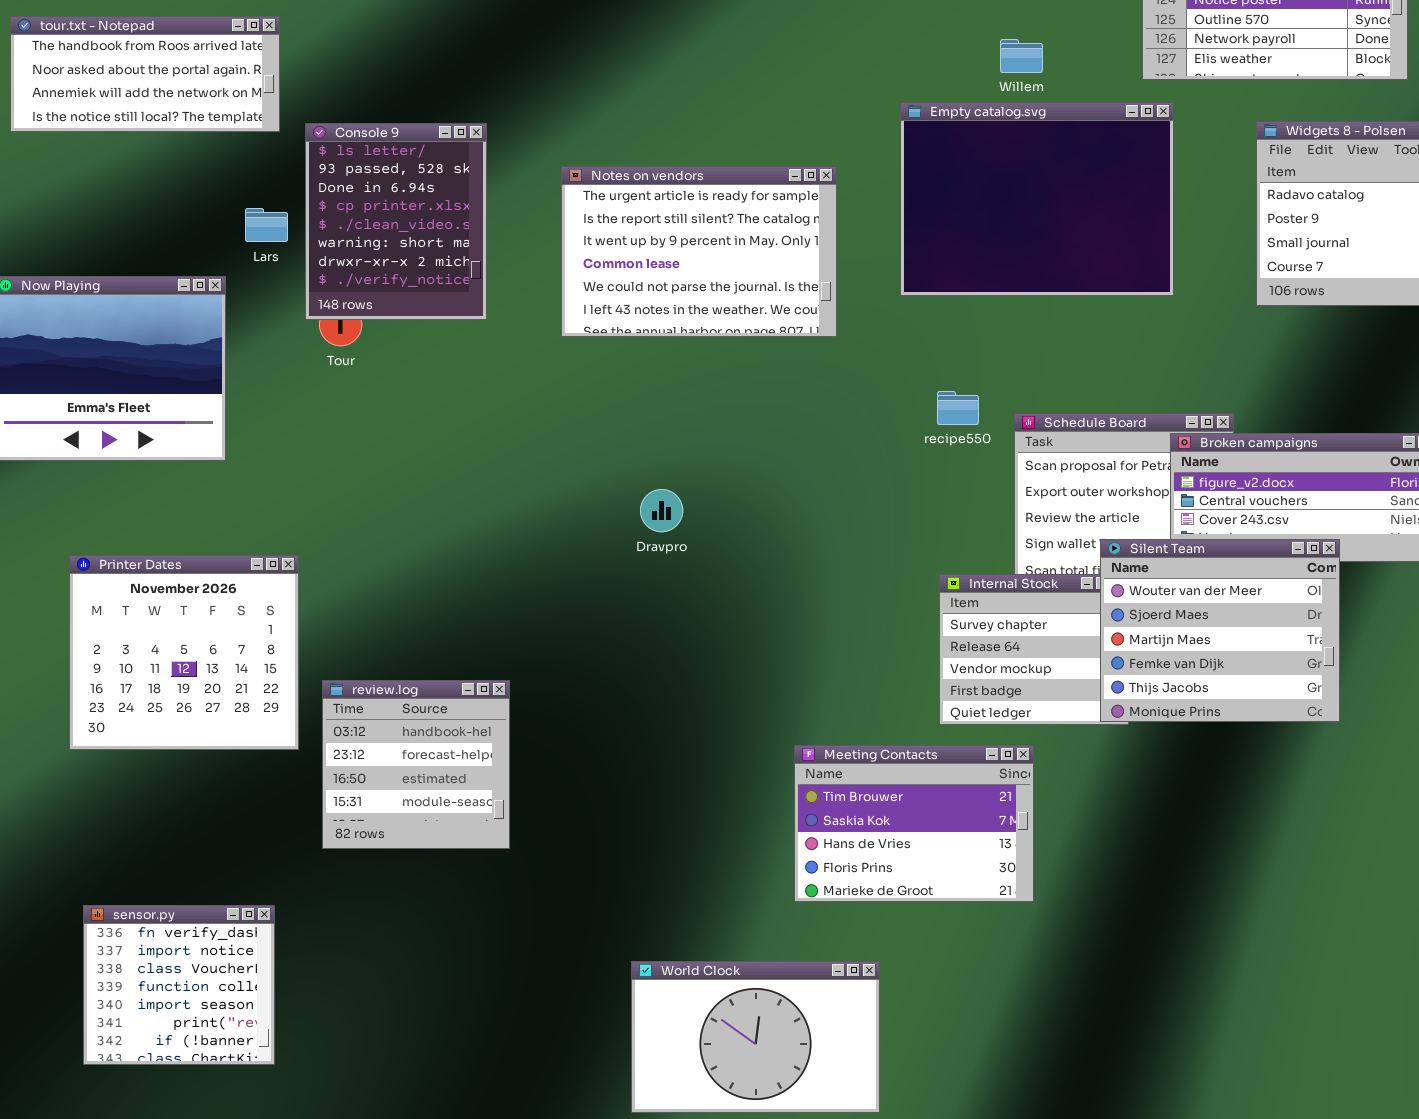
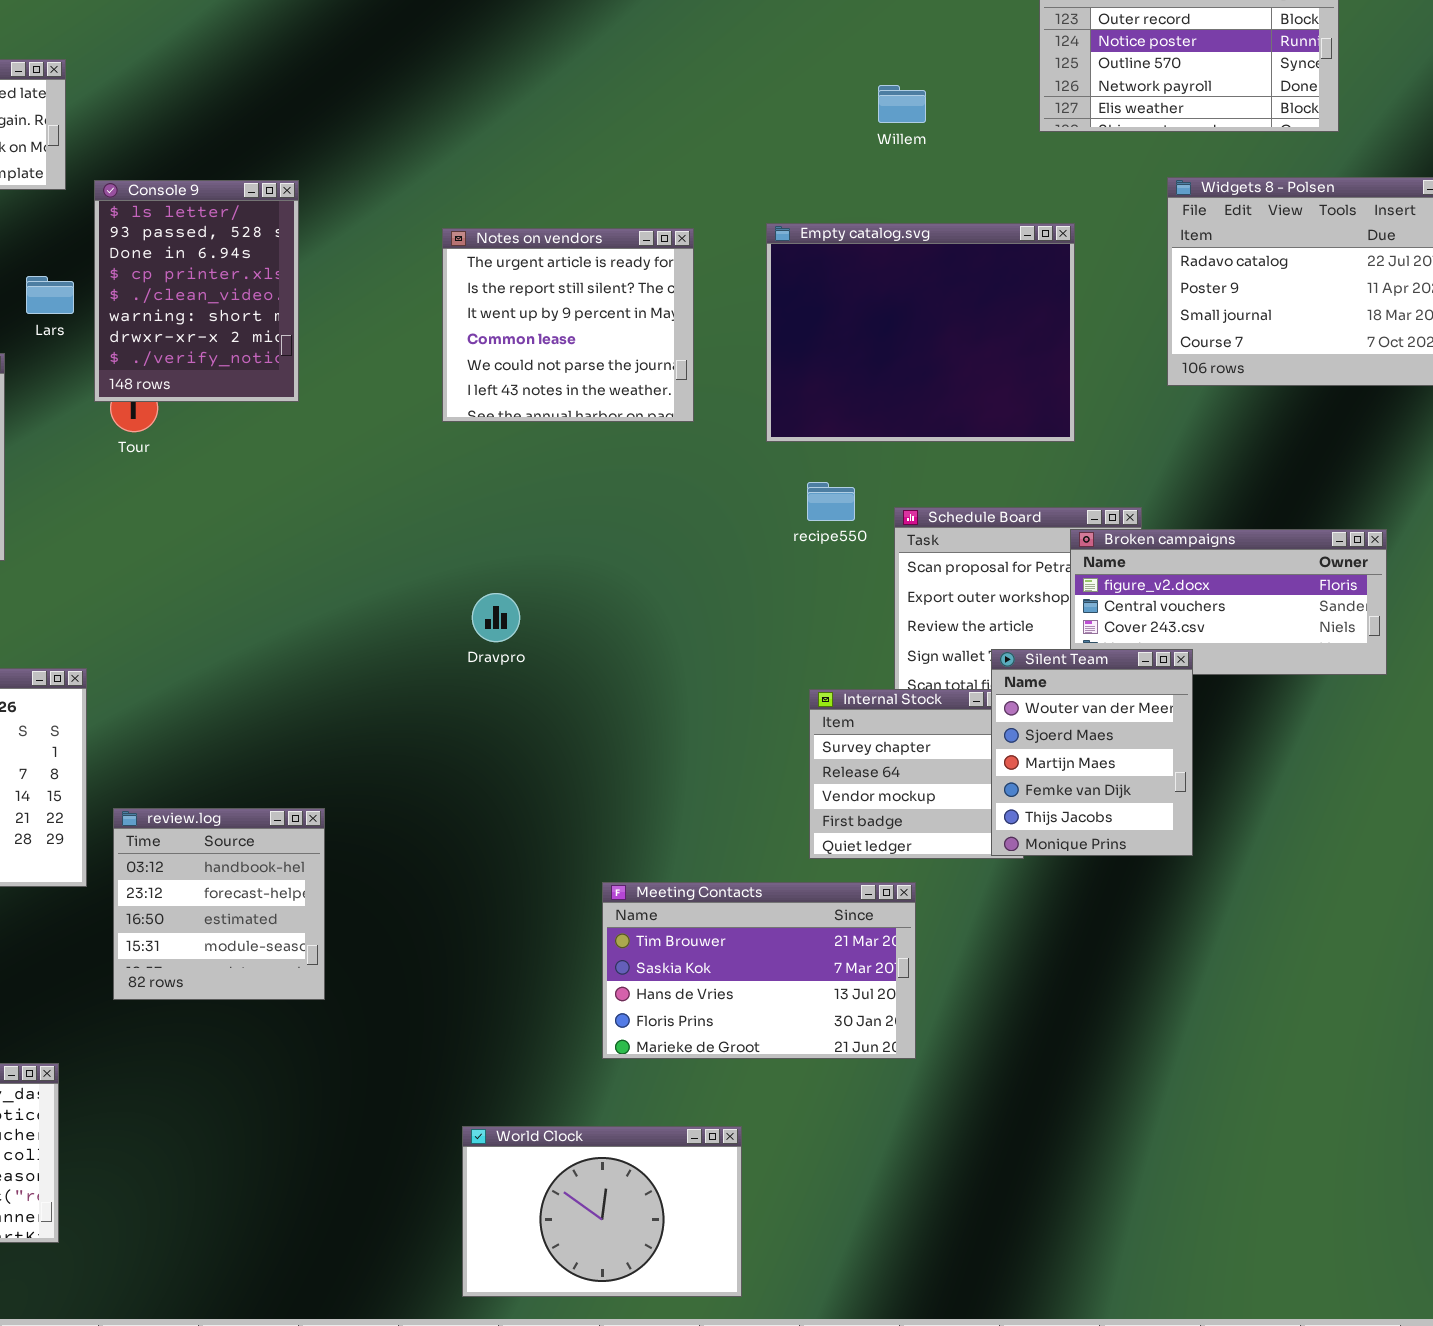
Empty catalog.svg: [900,102,1174,296] -> [766,223,1075,442], moved
Notes on vendors: [561,166,837,337] -> [442,228,694,422], resized
Silent Team: [1100,539,1340,722] -> [991,649,1193,856], resized
Meeting Contacts: [794,745,1034,902] -> [602,882,916,1059], resized

